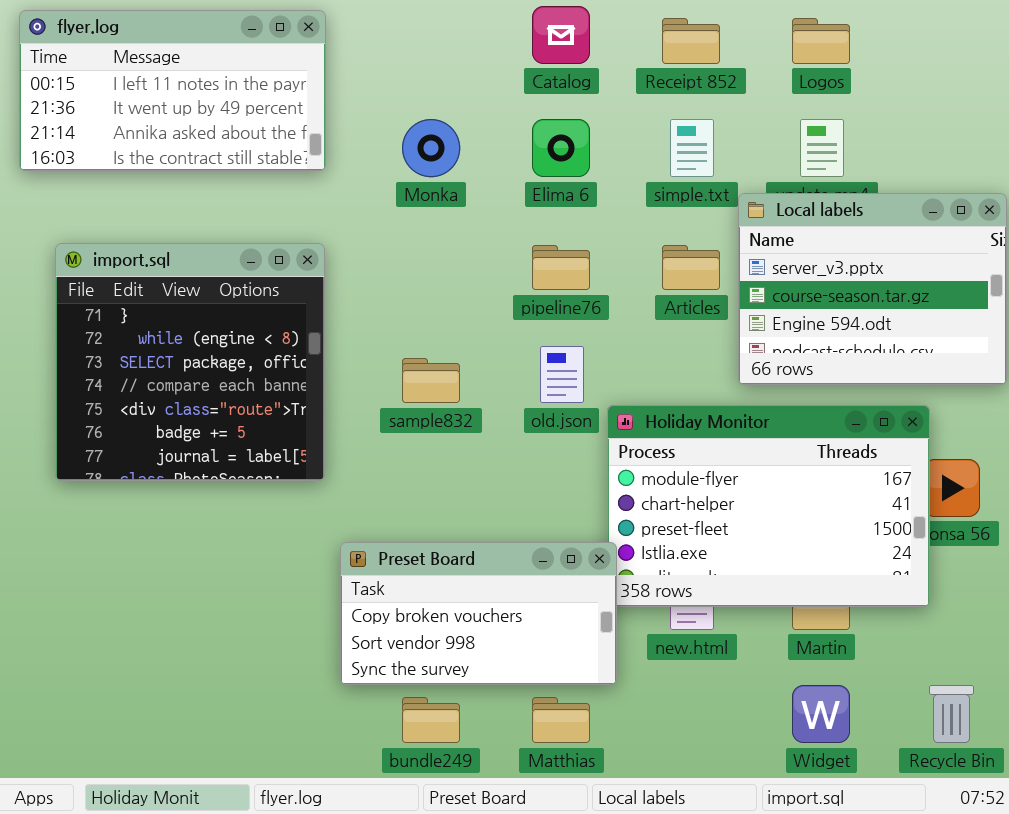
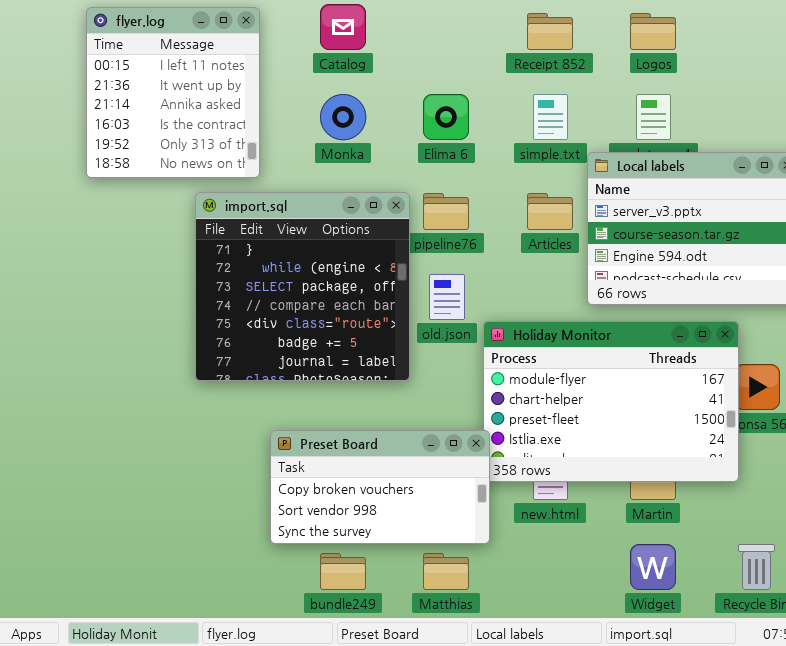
Catalog: [532,6,590,64] -> [320,4,366,50], moved
flyer.log: [19,10,326,171] -> [86,7,260,178], resized
import.sql: [55,243,325,481] -> [195,192,410,381], moved

